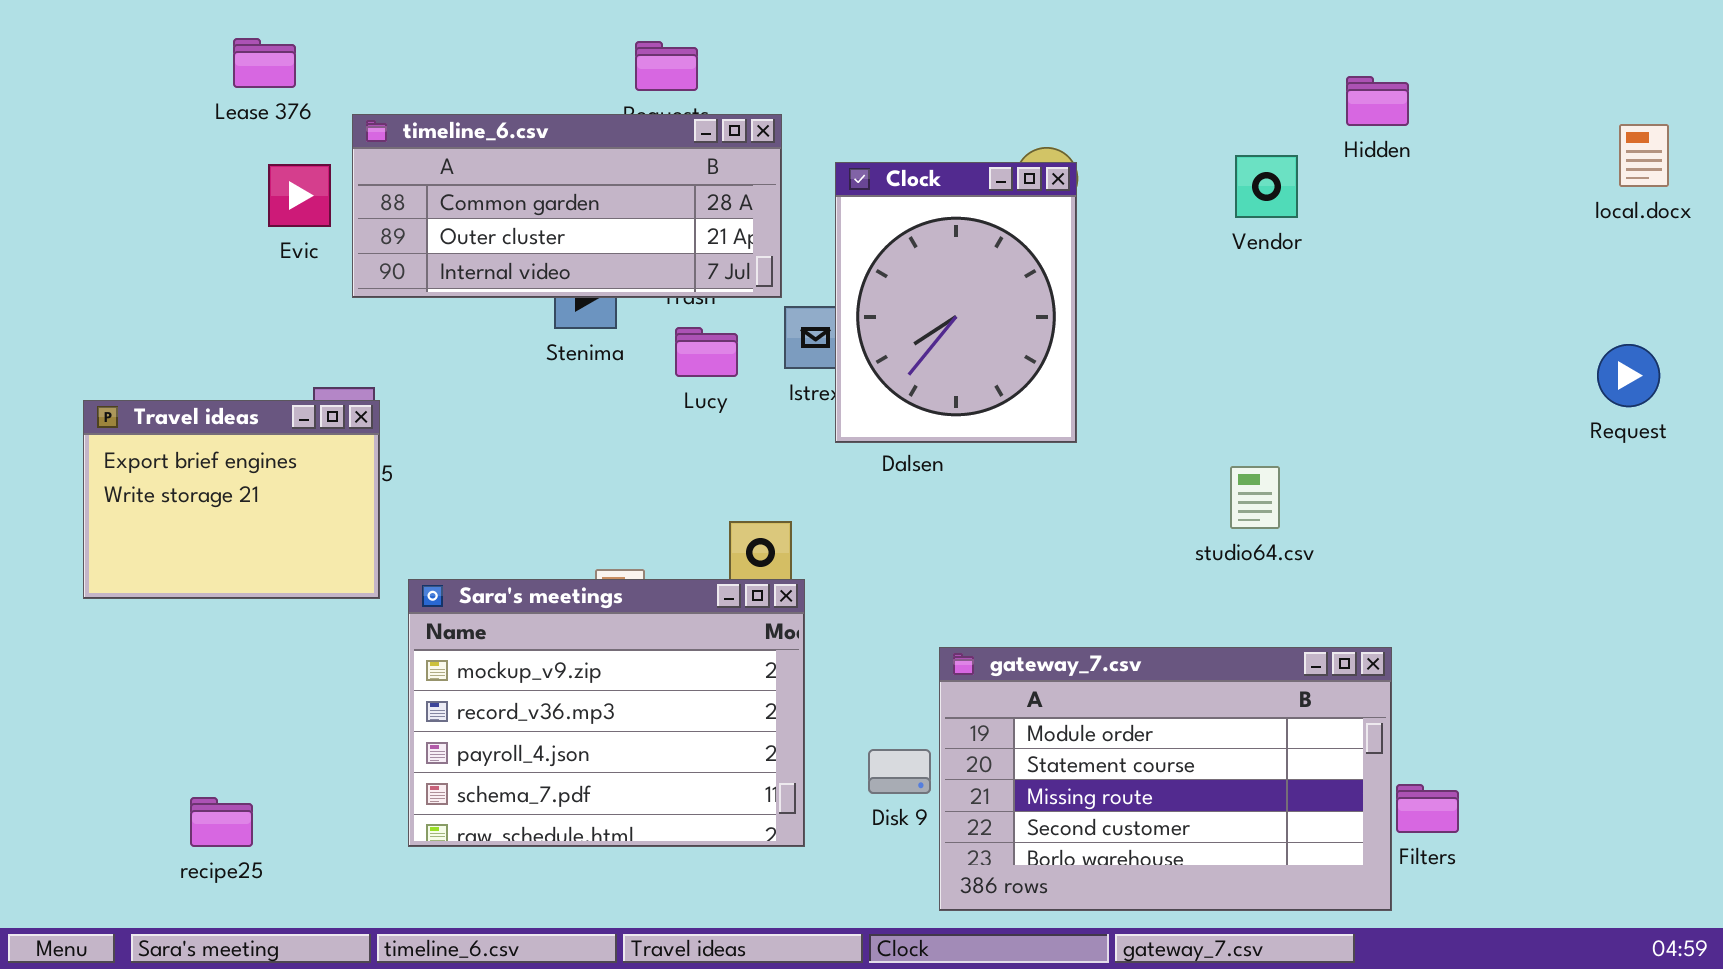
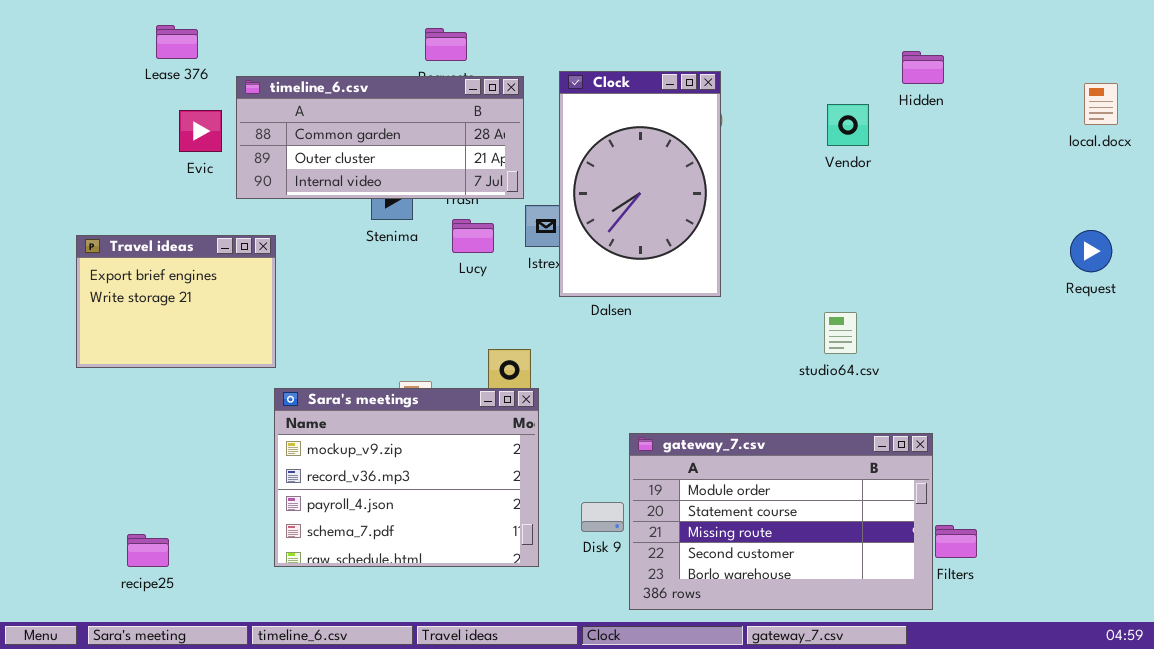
Clock: [835,162,1077,443] -> [559,71,721,297], resized
Travel ideas: [83,400,380,599] -> [76,235,276,368], moved

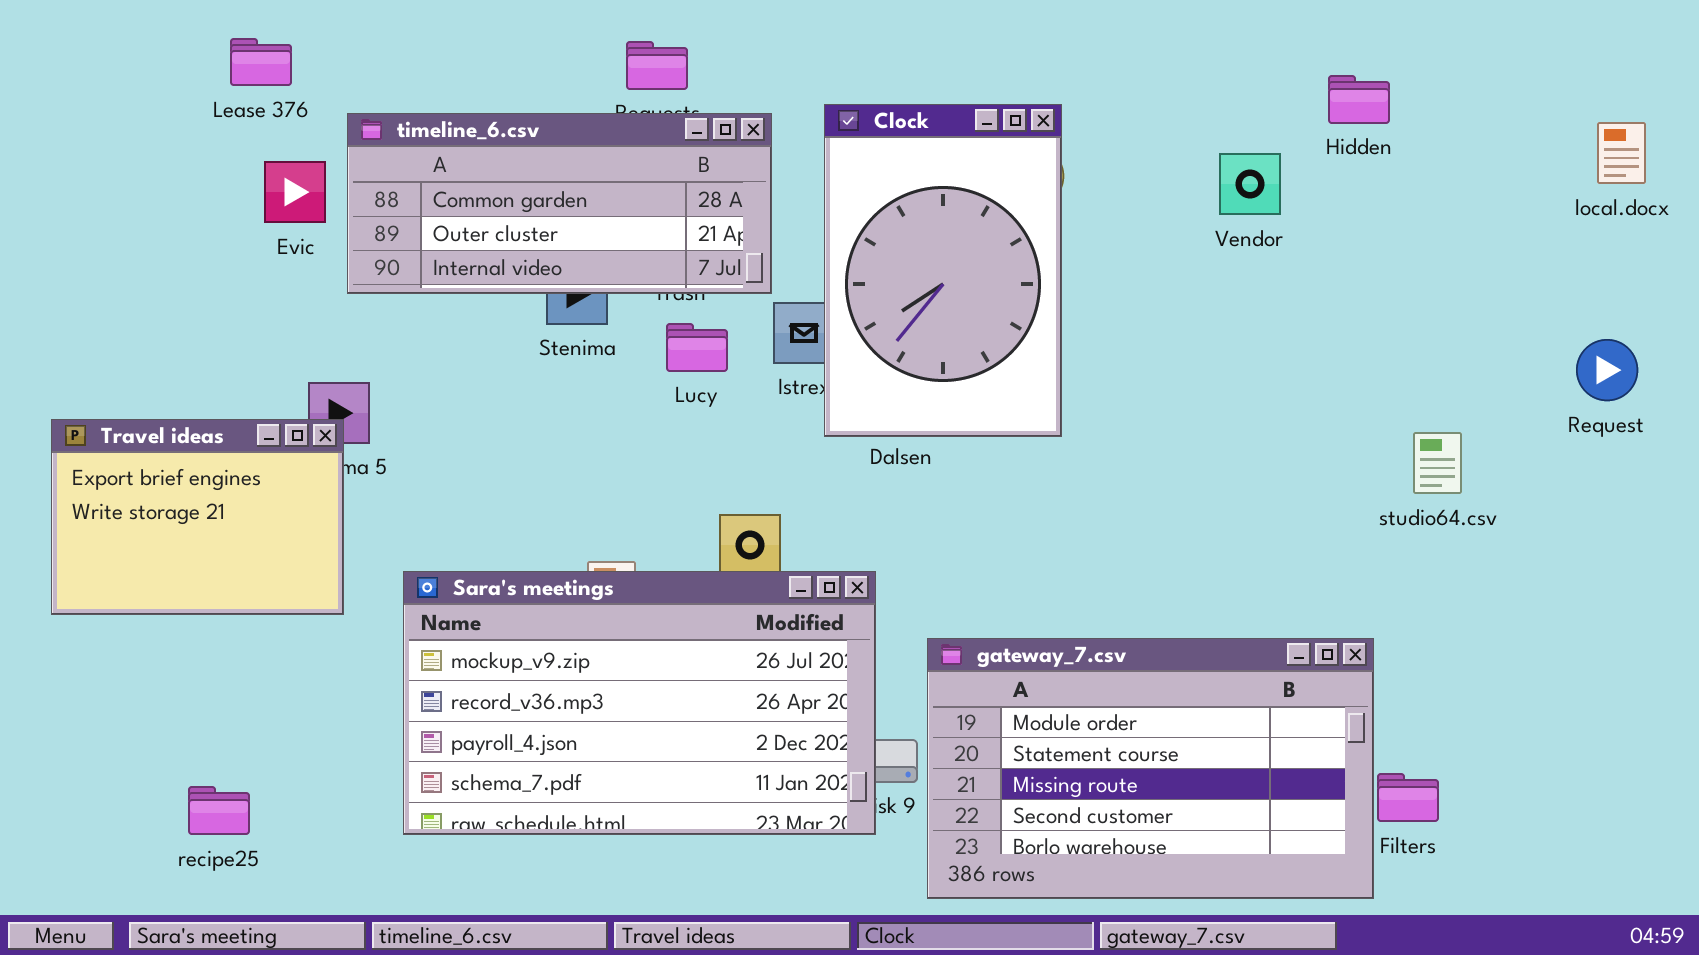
Travel ideas: [76,235,276,368] -> [51,419,344,615], moved
studio64.csv: [824,312,857,354] -> [1413,432,1462,494], moved
Sara's meetings: [274,388,539,567] -> [403,571,876,835], resized

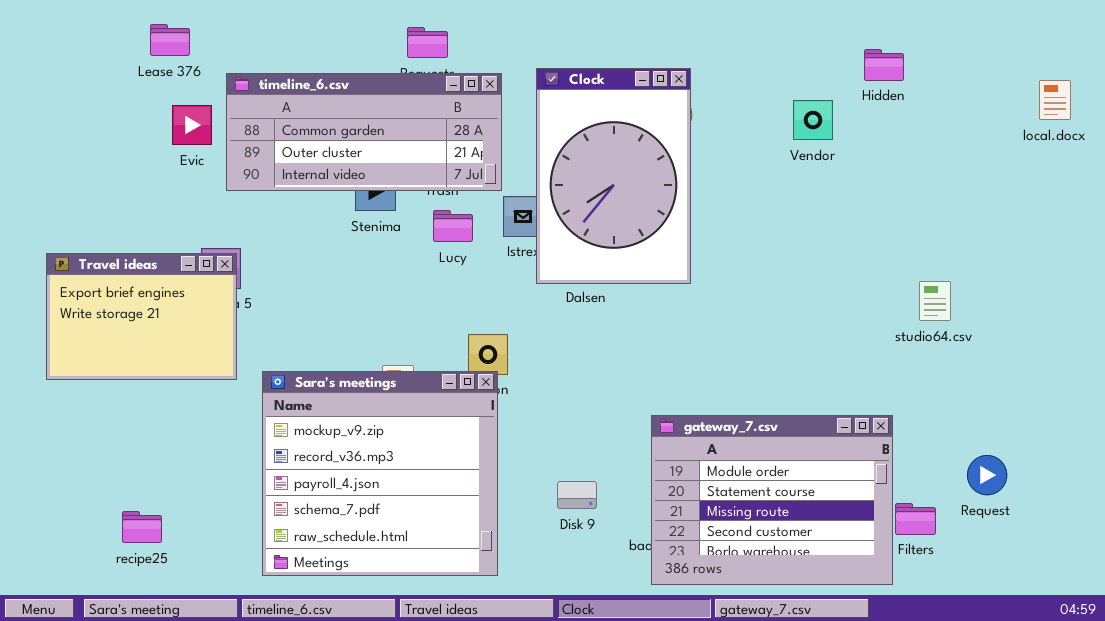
Request: [1576,339,1638,401] -> [967,455,1007,495], moved
Travel ideas: [51,419,344,615] -> [46,253,237,380], moved
Sara's meetings: [403,571,876,835] -> [262,371,498,576], resized
gateway_7.csv: [927,638,1374,899] -> [651,415,893,585], resized

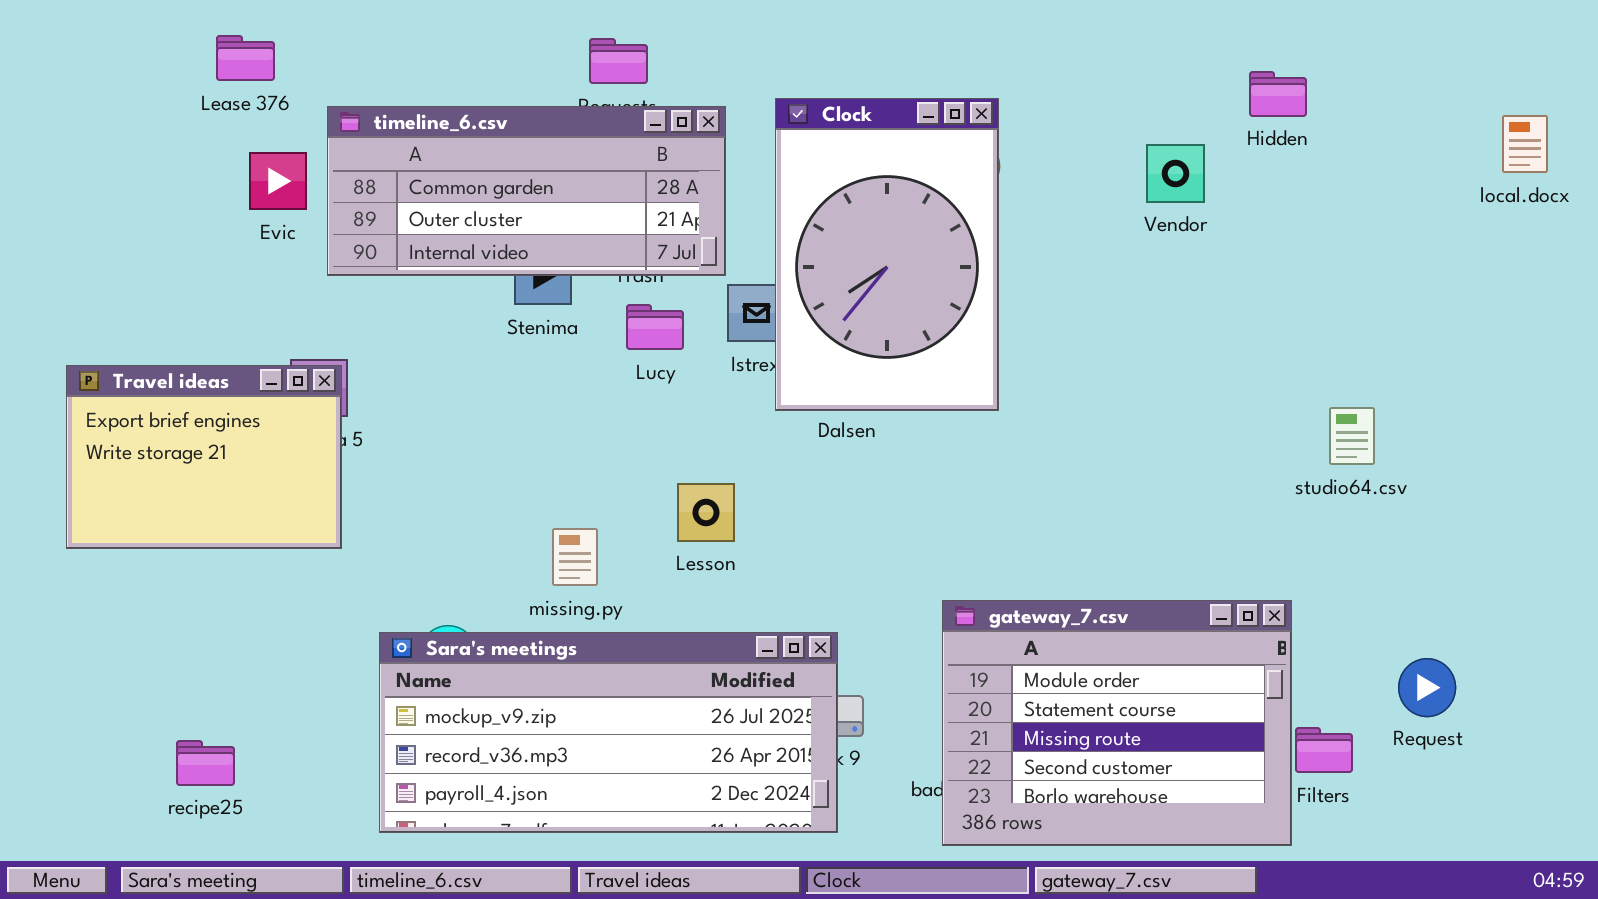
Sara's meetings: [262,371,498,576] -> [379,632,838,833], resized

